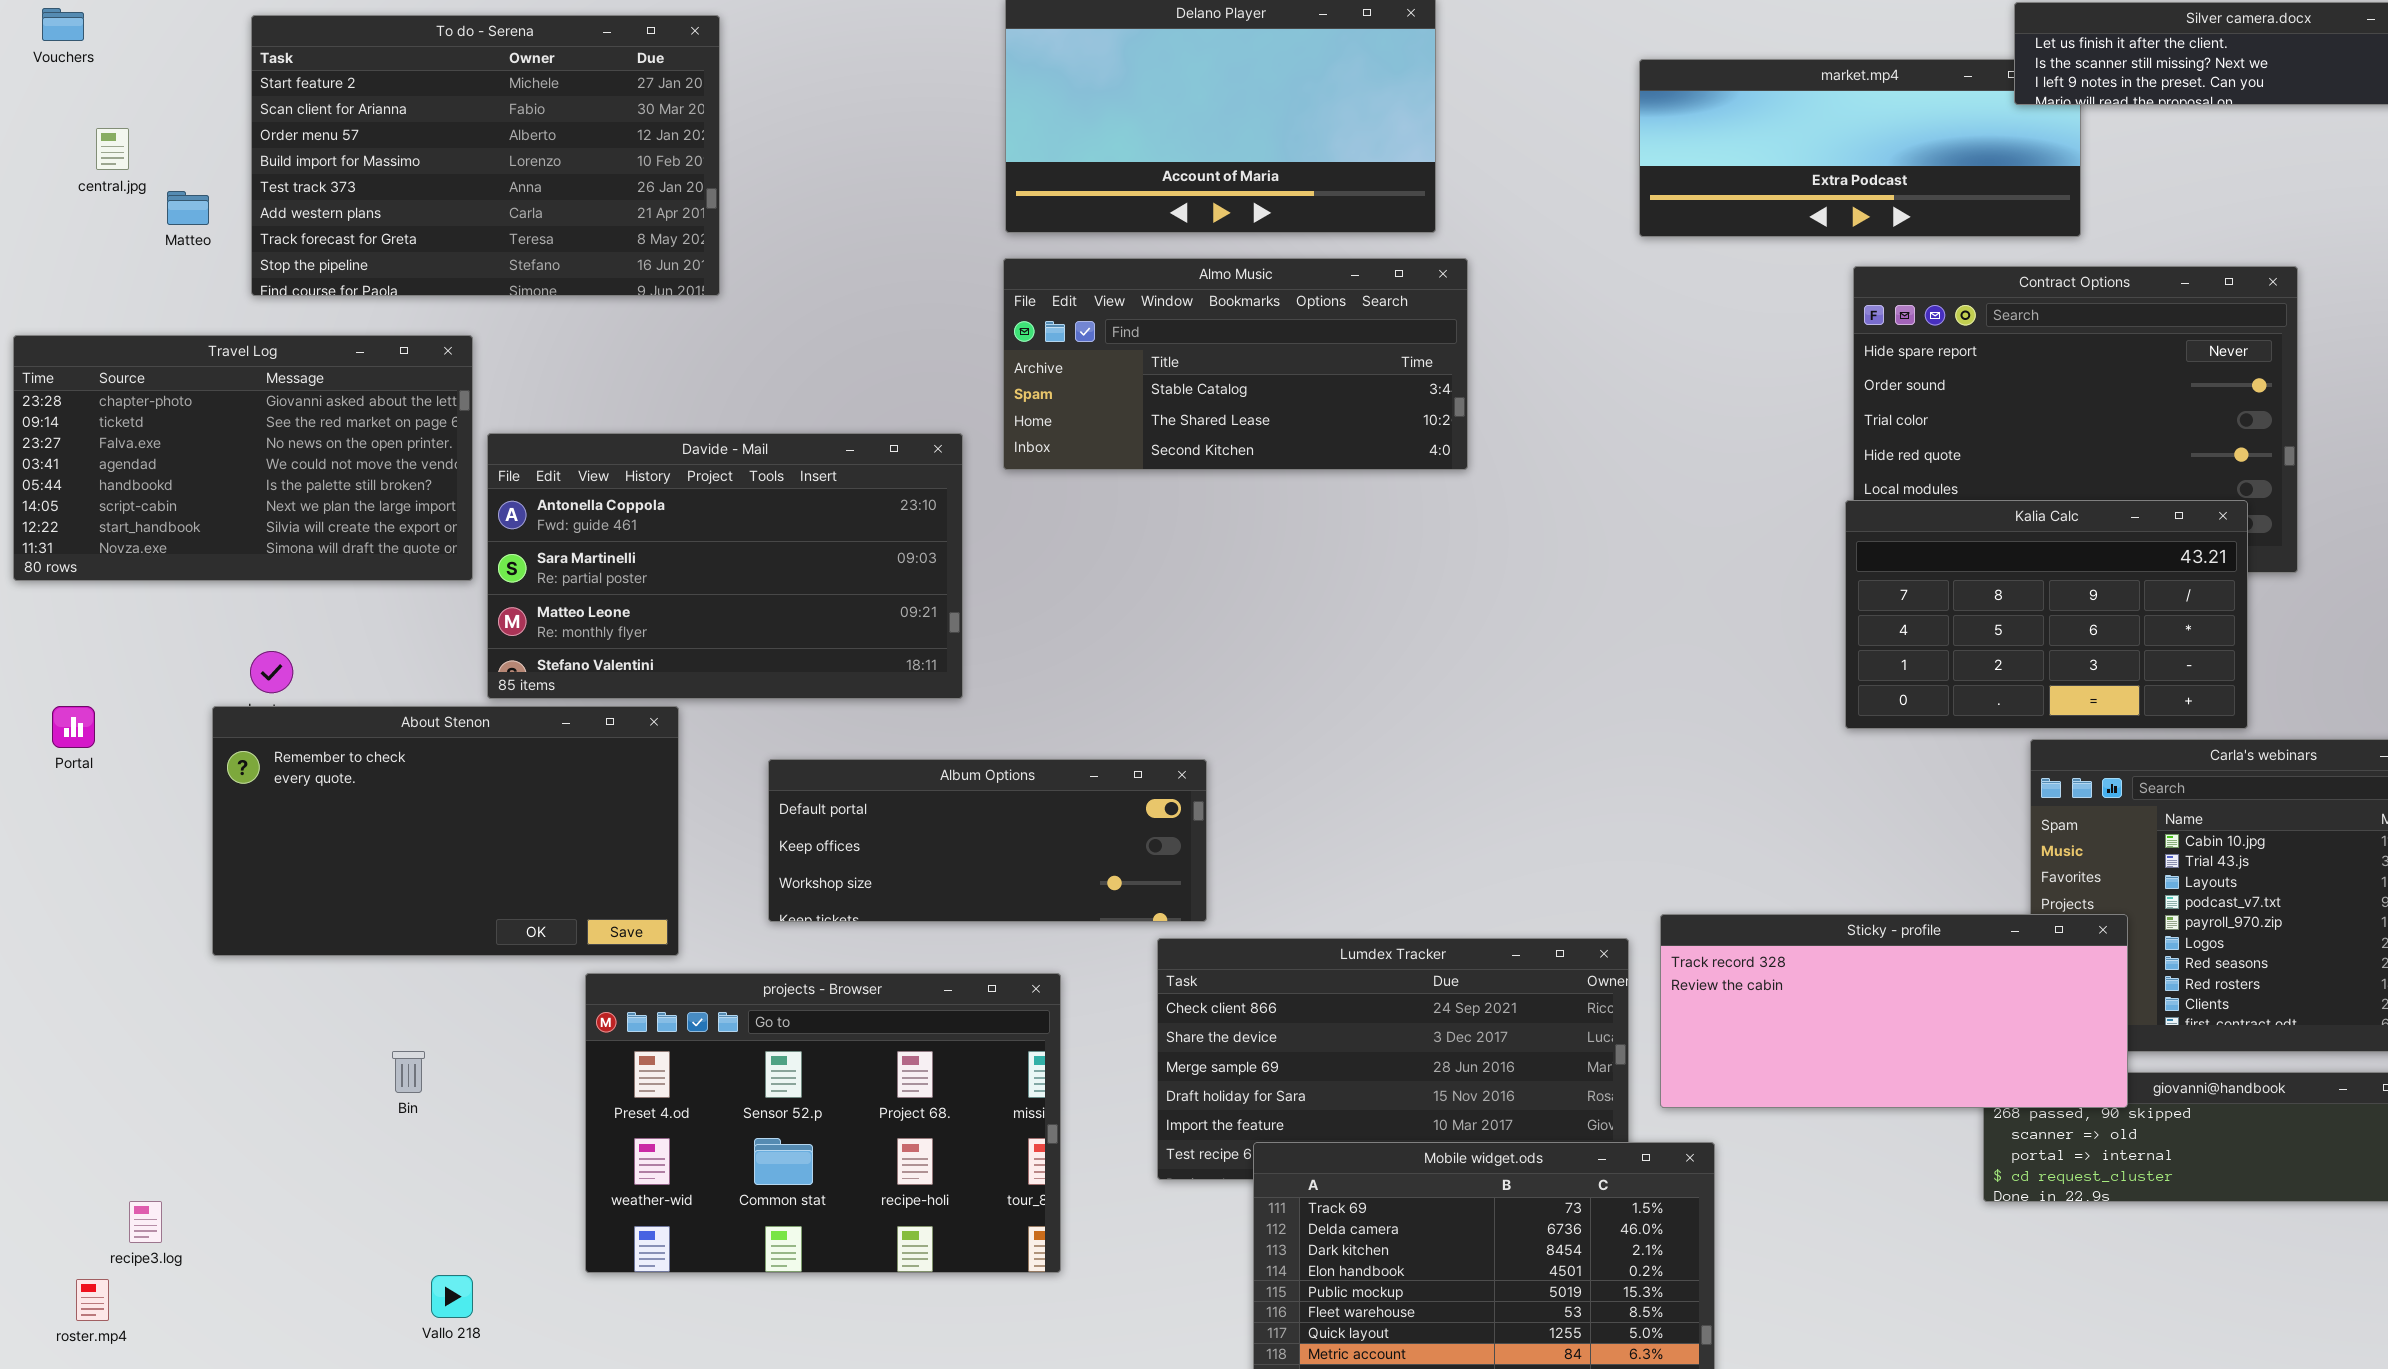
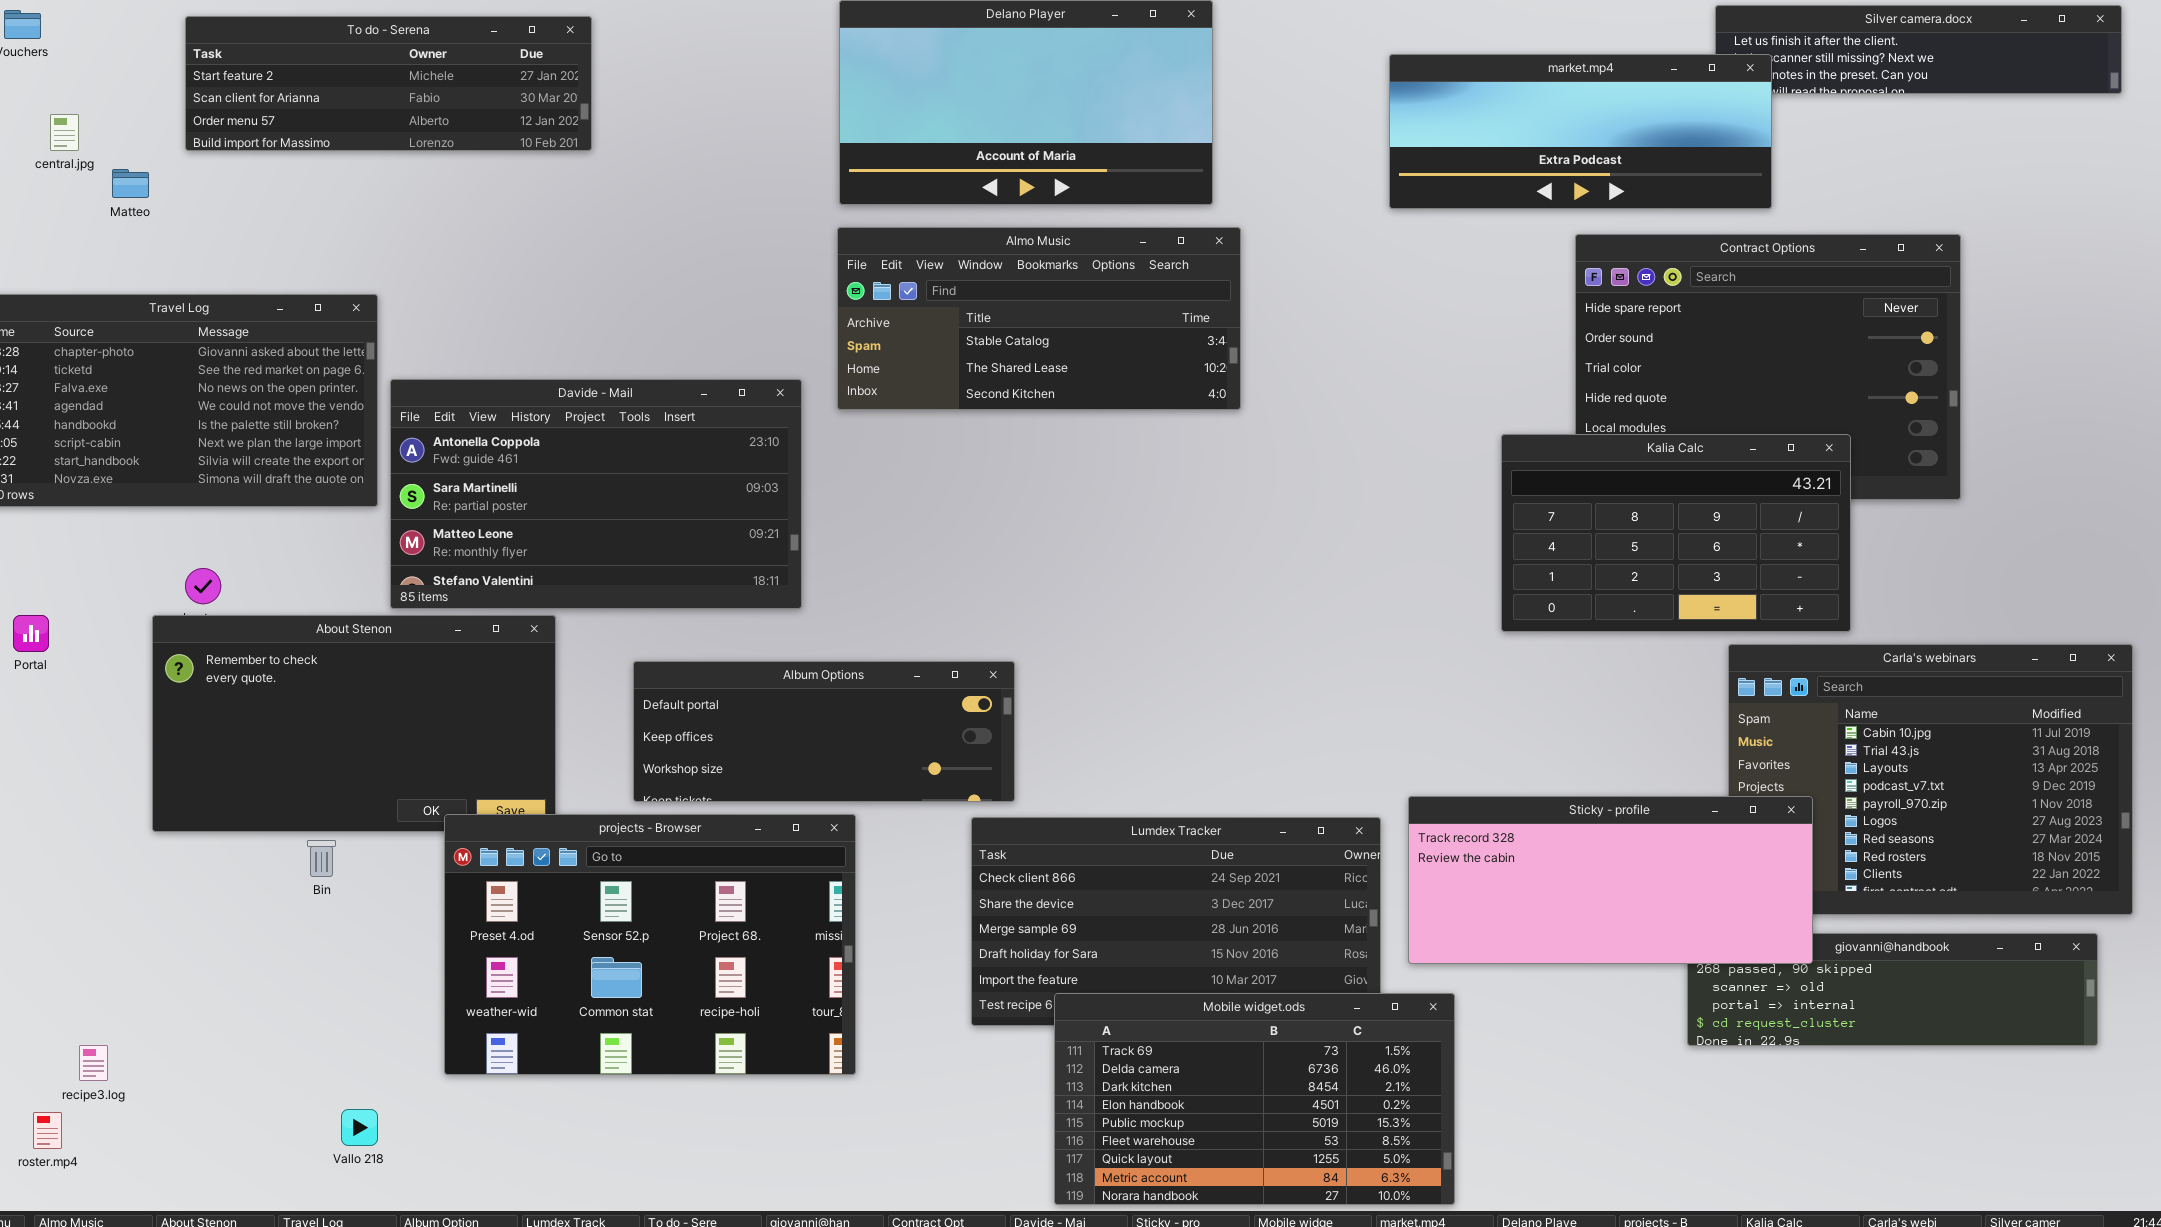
To do - Serena: [251,15,720,296] -> [185,16,592,151], resized
market.mp4: [1639,59,2081,237] -> [1389,54,1772,209], raised
Kalia Calc: [1845,500,2248,729] -> [1501,434,1851,632], moved
projects - Browser: [585,973,1061,1273] -> [444,814,856,1075], moved
Bin: [392,1051,425,1093] -> [307,840,336,877], moved

